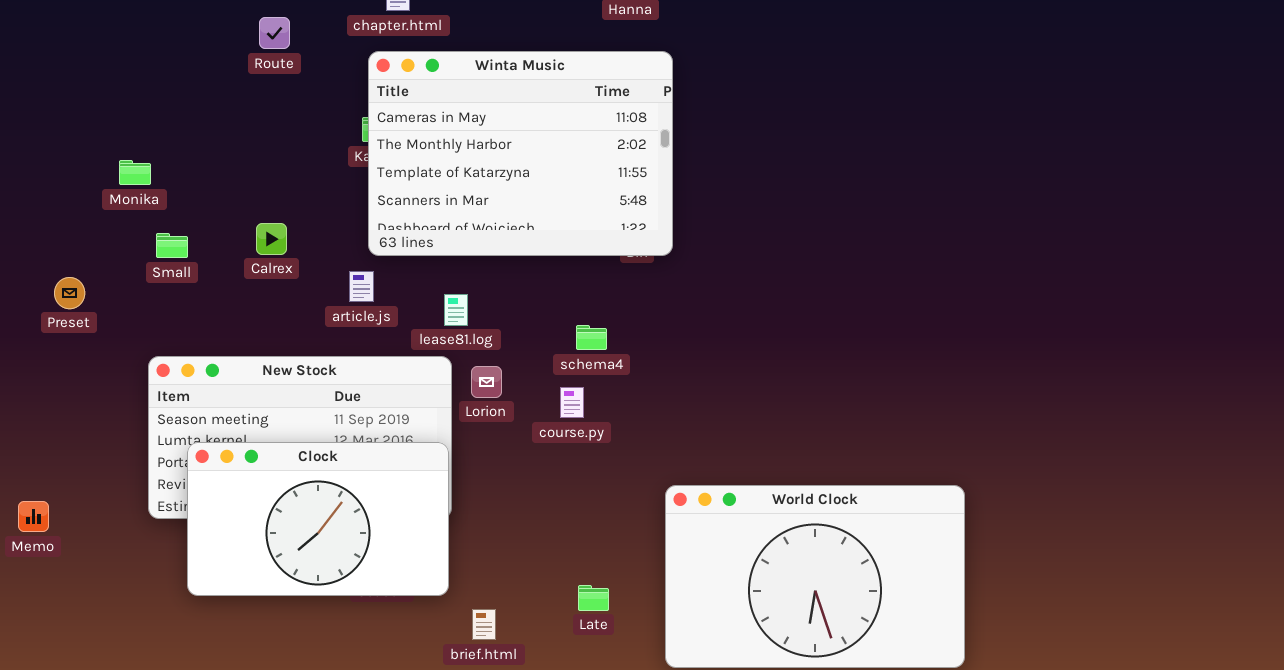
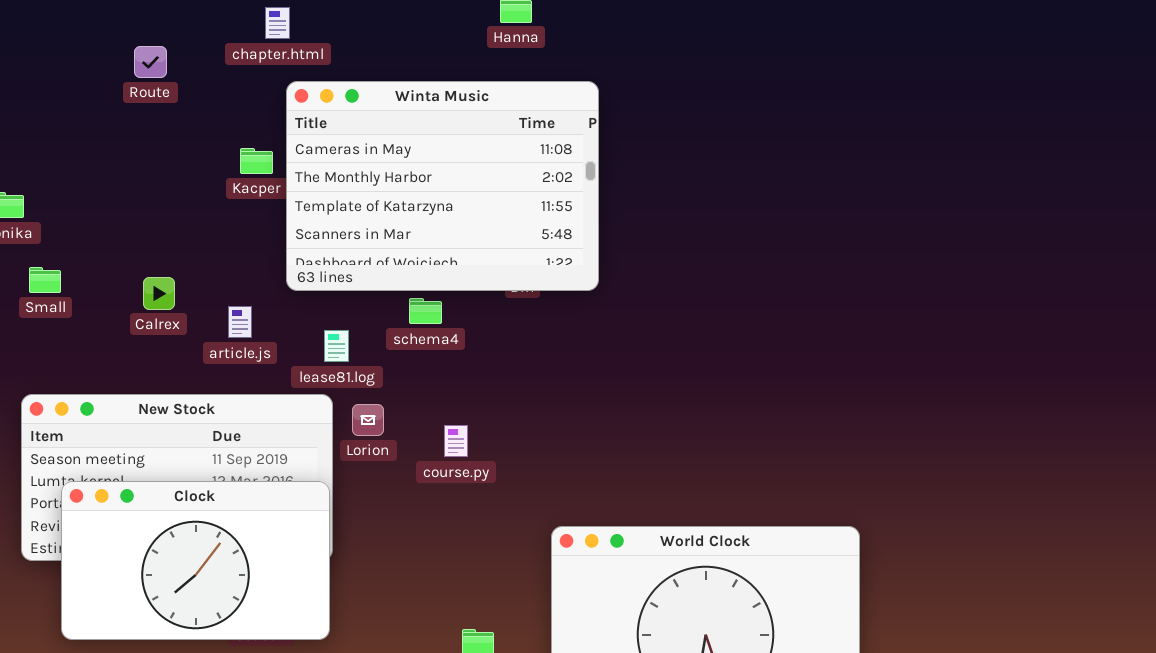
Winta Music: [368,51,673,256] -> [286,81,599,291], moved
Calrex: [256,223,287,255] -> [143,277,175,310], moved
schema4: [576,325,607,350] -> [409,298,442,324], moved

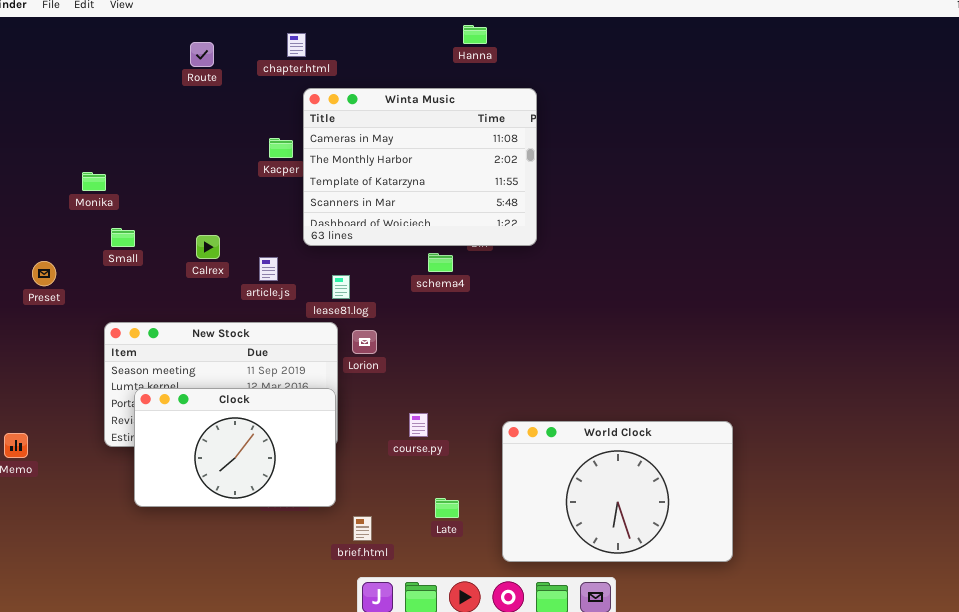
Route: [134,46,167,78] -> [190,42,214,67], moved
schema4: [409,298,442,324] -> [428,253,453,272], moved
course.py: [444,425,468,457] -> [409,413,428,437], moved

